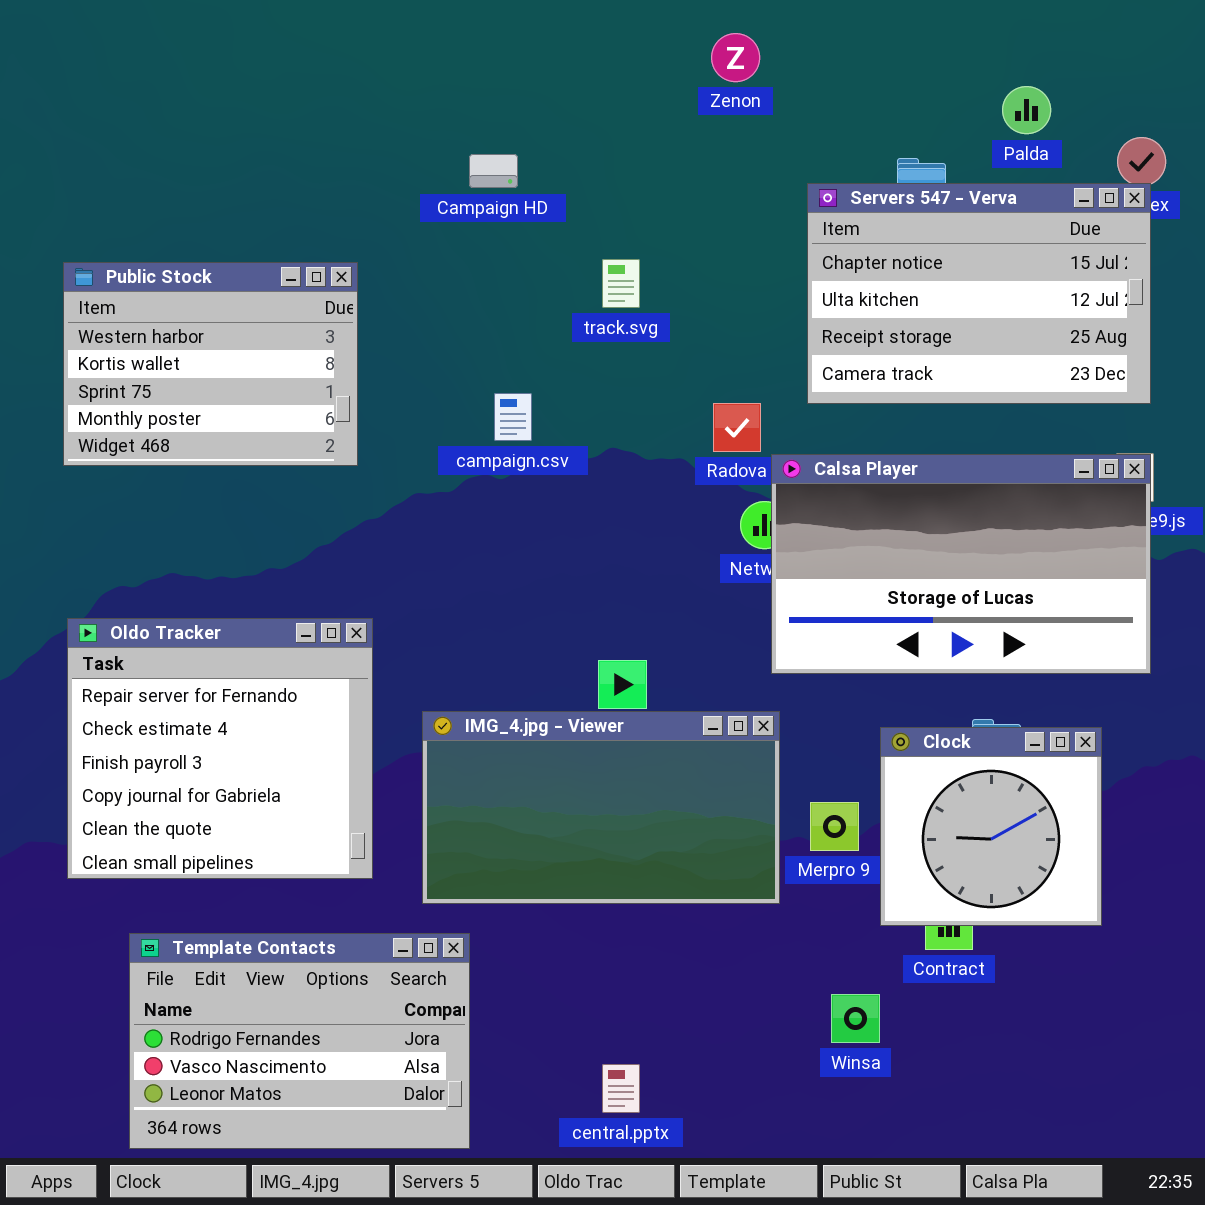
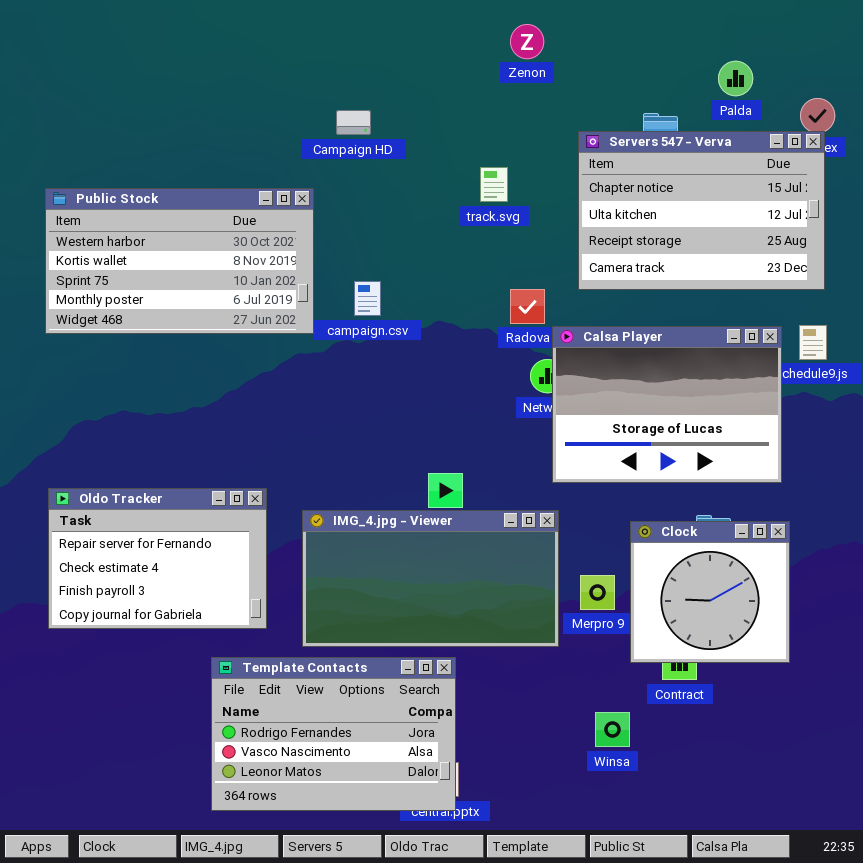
track.svg: [602,259,640,308] -> [480,167,508,202], moved
Public Stock: [63,262,358,466] -> [45,188,314,334], resized
Calsa Player: [771,454,1151,674] -> [552,326,782,483], resized
Oldo Tracker: [67,618,373,879] -> [48,488,267,629], resized
Template Contacts: [129,933,470,1149] -> [211,657,456,811], moved

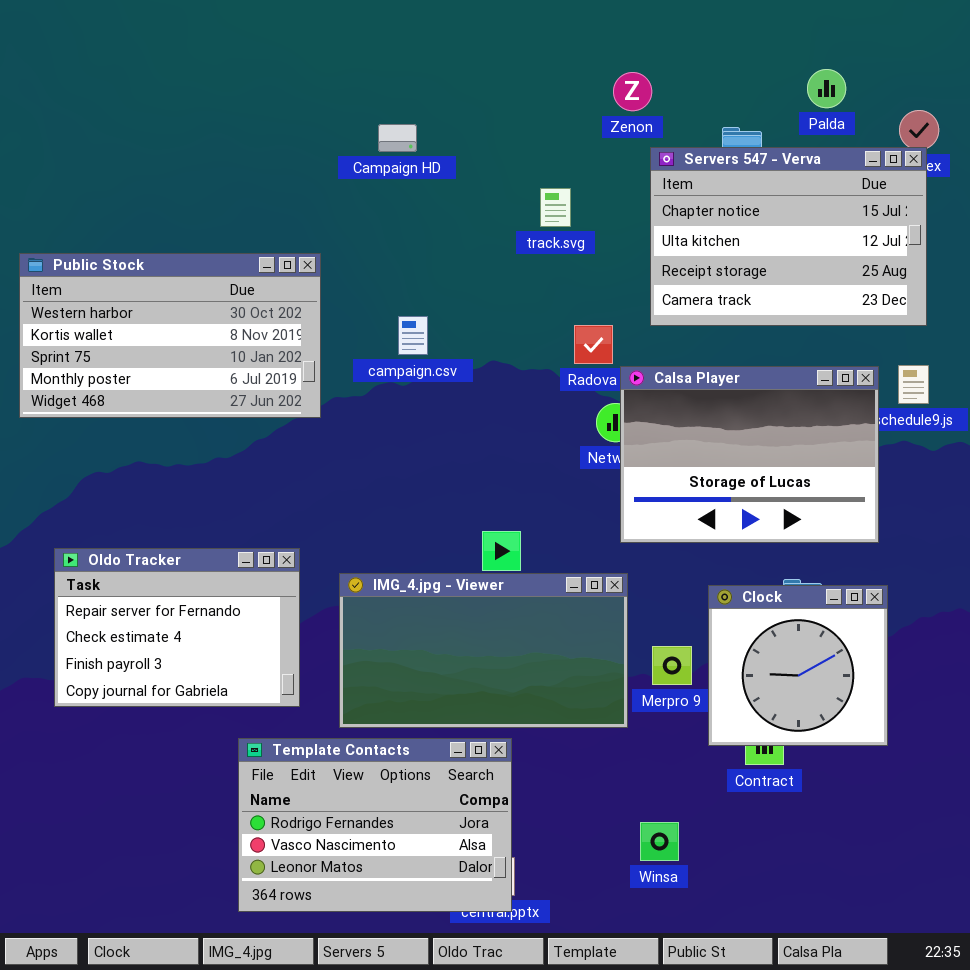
Zenon: [510,24,544,59] -> [613,72,652,111], moved
Public Stock: [45,188,314,334] -> [19,253,321,418], moved
Winsa: [595,712,630,747] -> [640,822,679,861], moved

